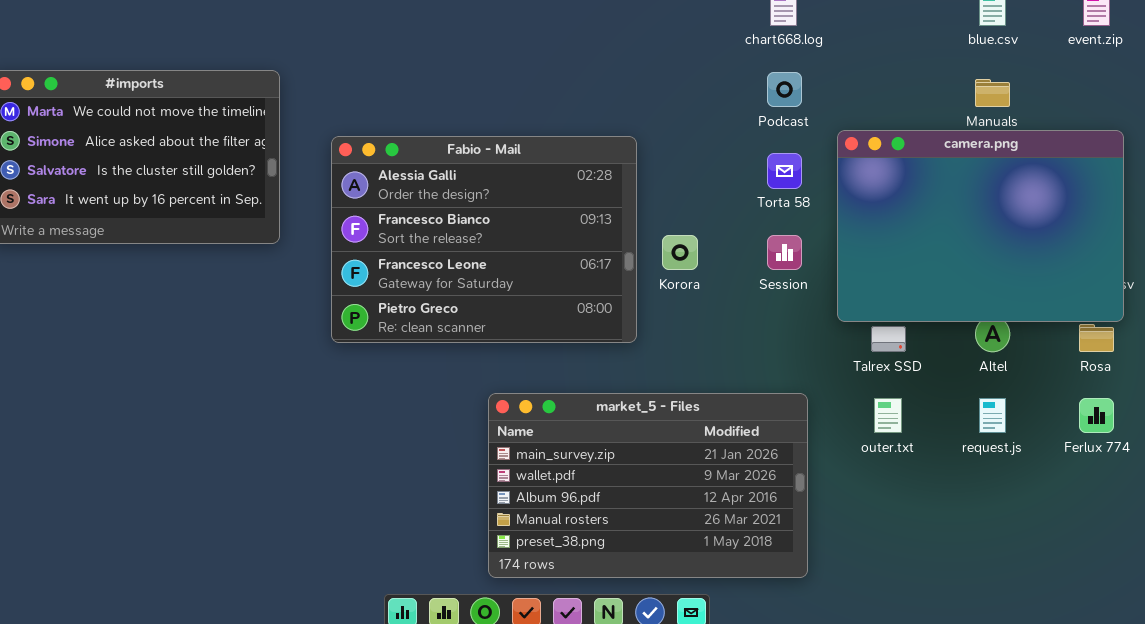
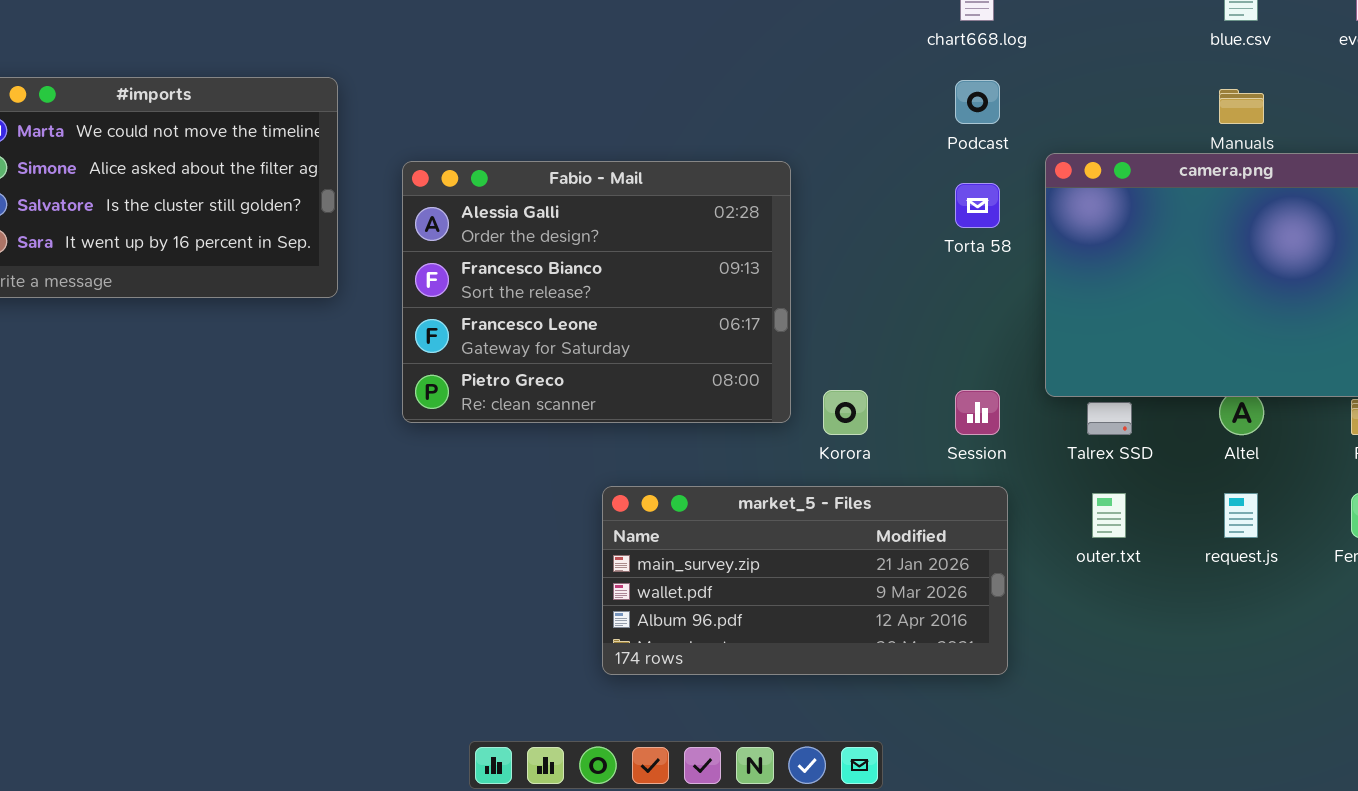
Korora: [662,235,698,270] -> [823,390,868,435], moved
Session: [767,235,802,270] -> [955,390,1000,435], moved
market_5 - Files: [488,393,808,578] -> [602,486,1008,675], resized

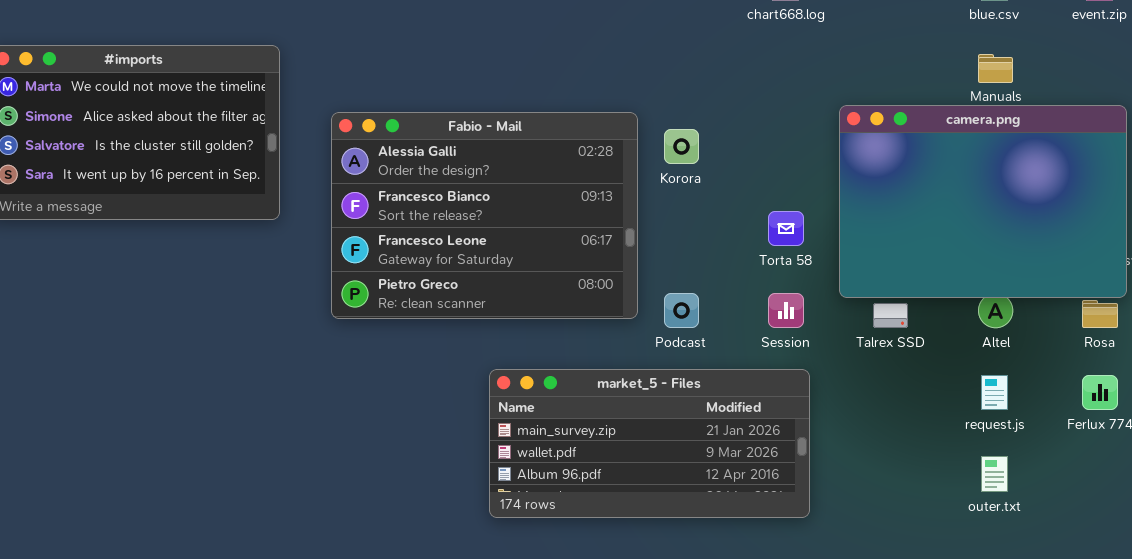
Podcast: [955,80,1000,124] -> [664,293,699,328], moved
Torta 58: [955,183,1000,228] -> [768,211,804,246], moved
Korora: [823,390,868,435] -> [664,129,699,164], moved
outer.txt: [1092,493,1126,538] -> [981,456,1008,492], moved

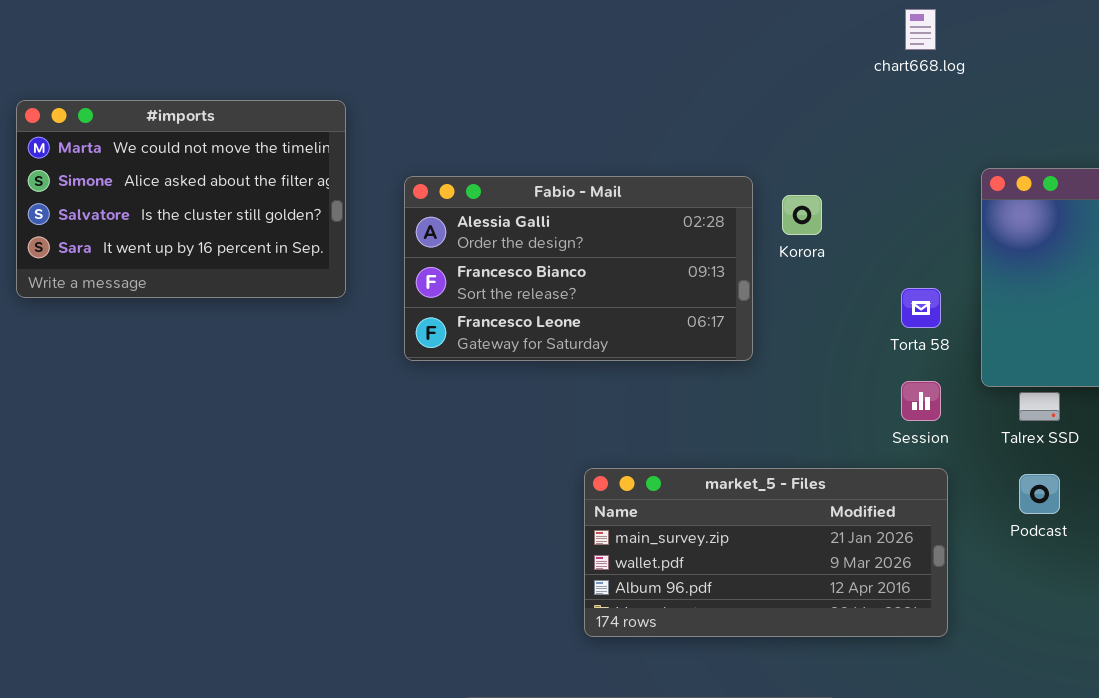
Fabio - Mail: [331,112,638,319] -> [404,176,753,361], resized
Podcast: [664,293,699,328] -> [1019,474,1060,514], moved

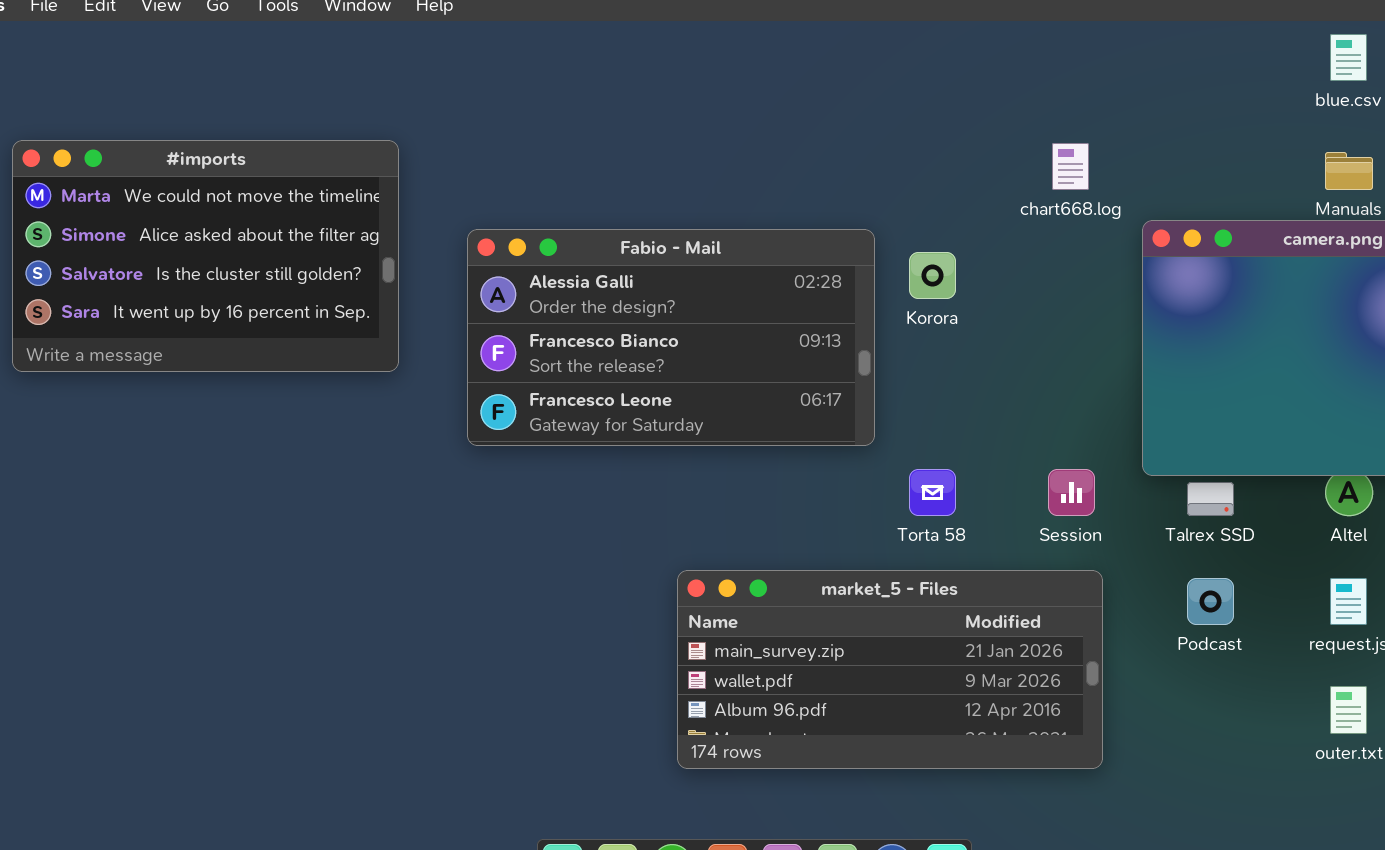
chart668.log: [905,9,936,50] -> [1052,143,1089,190], moved
Torta 58: [901,288,941,328] -> [909,469,956,516], moved

